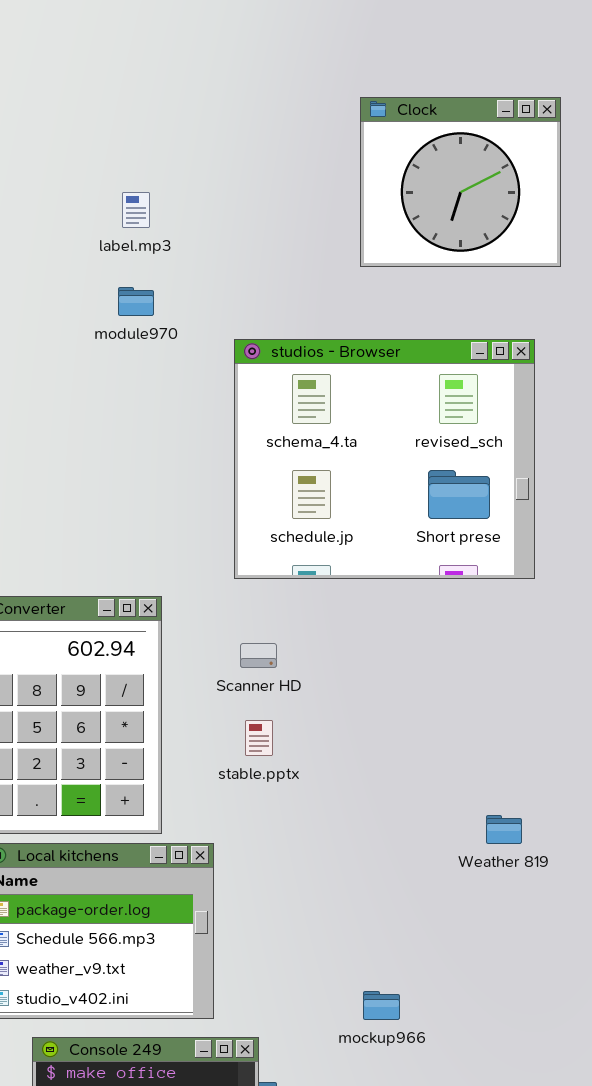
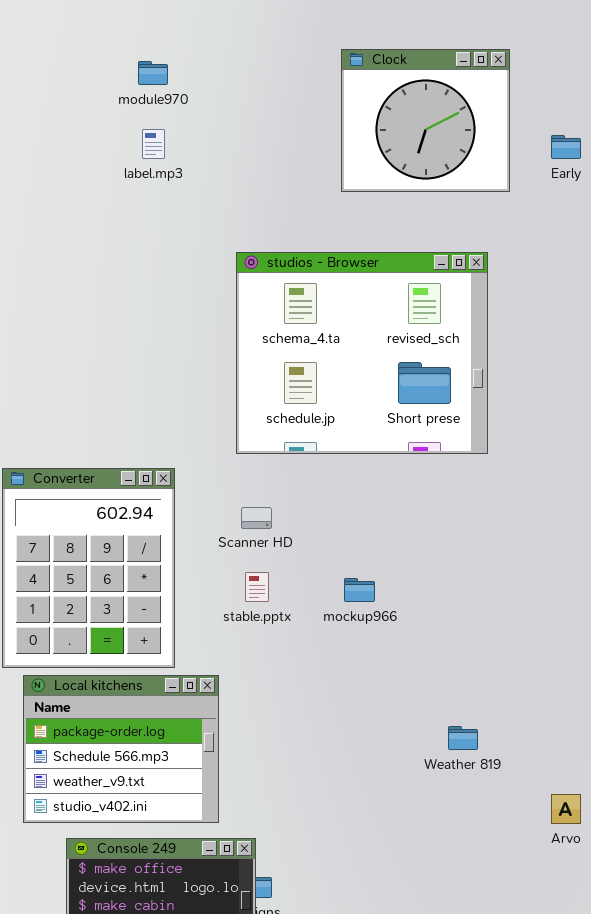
module970: [118,287,154,316] -> [138,61,168,85], moved
Weather 819: [486,815,522,844] -> [448,726,478,750], moved
mockup966: [363,991,400,1020] -> [344,578,375,602], moved

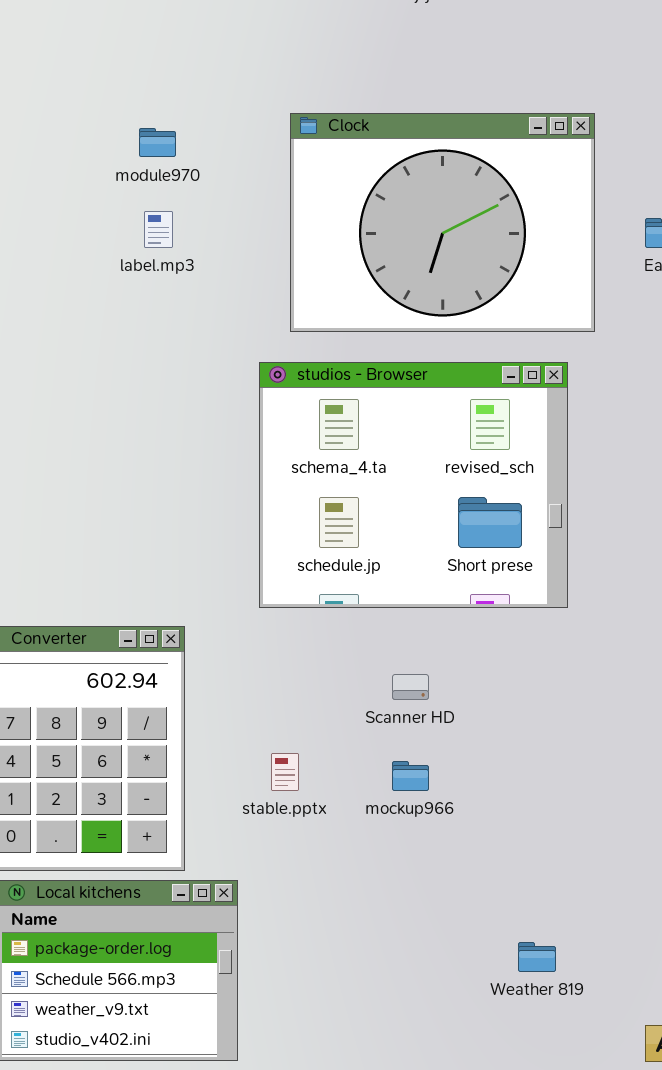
Clock: [341,49,510,192] -> [290,113,595,332], resized
Scanner HD: [241,507,272,529] -> [392,674,429,700], moved

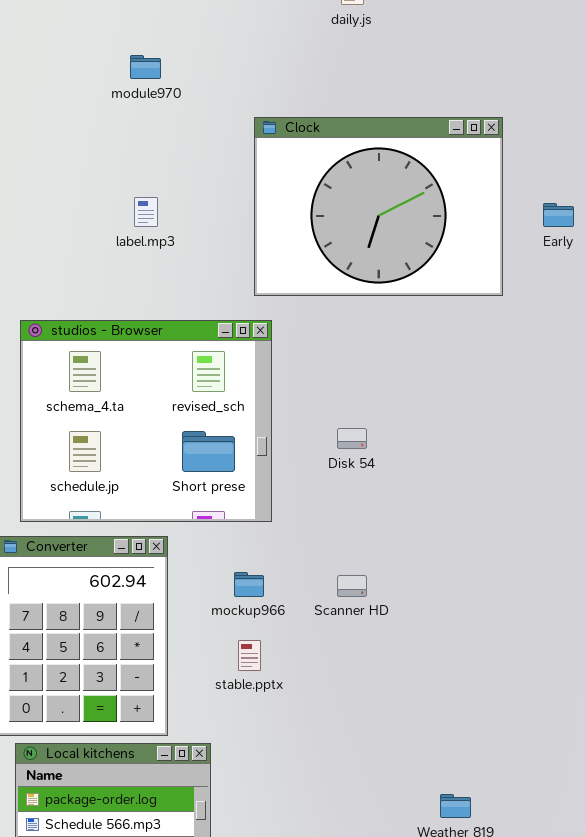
module970: [139,128,176,157] -> [130,55,161,79], moved
studios - Browser: [259,362,568,608] -> [20,320,272,522], moved
mockup966: [392,761,429,791] -> [234,572,264,597], moved

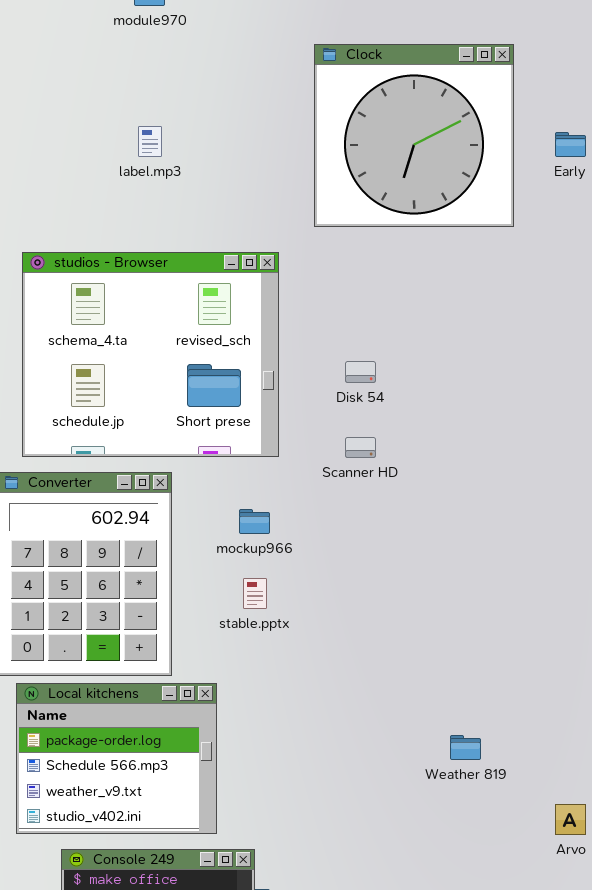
Clock: [254,117,503,296] -> [314,44,514,227], resized
Scanner HD: [337,575,367,597] -> [345,437,376,458], moved

